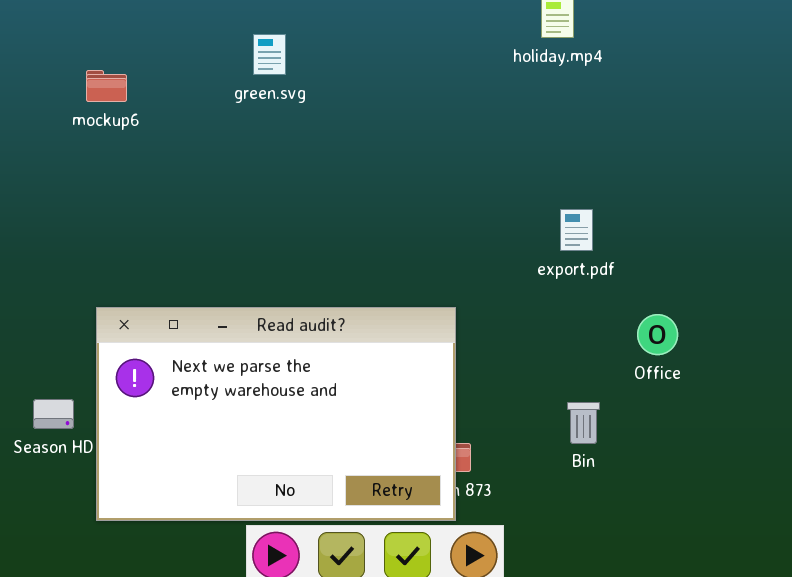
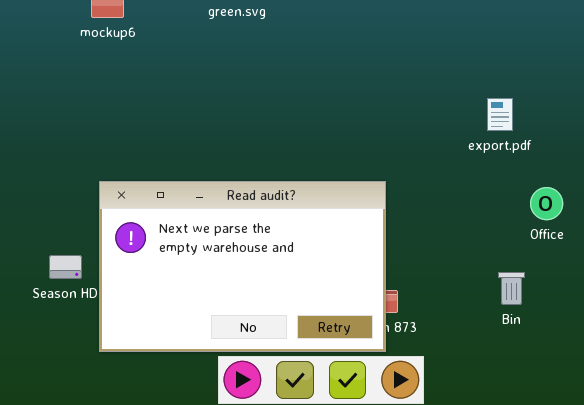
export.pdf: [560,209,593,251] -> [487,98,513,131], moved
Bin: [567,402,600,444] -> [498,272,525,305], moved

